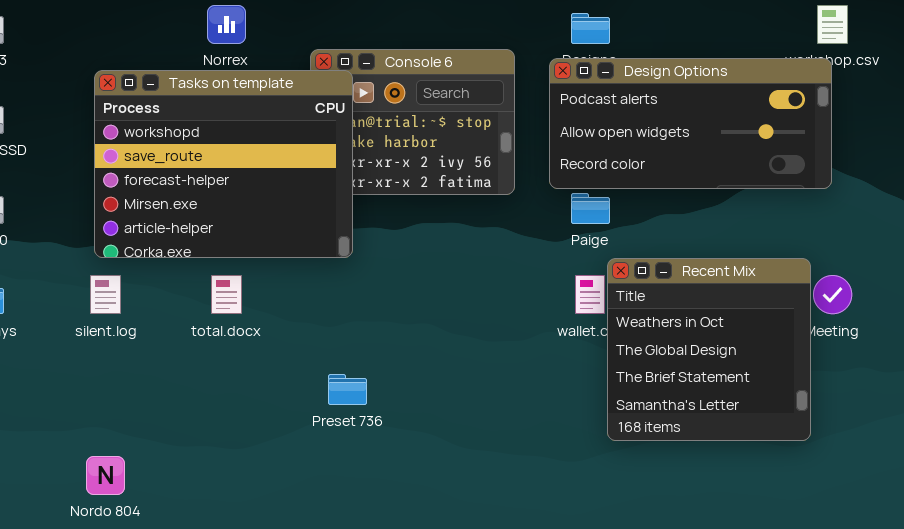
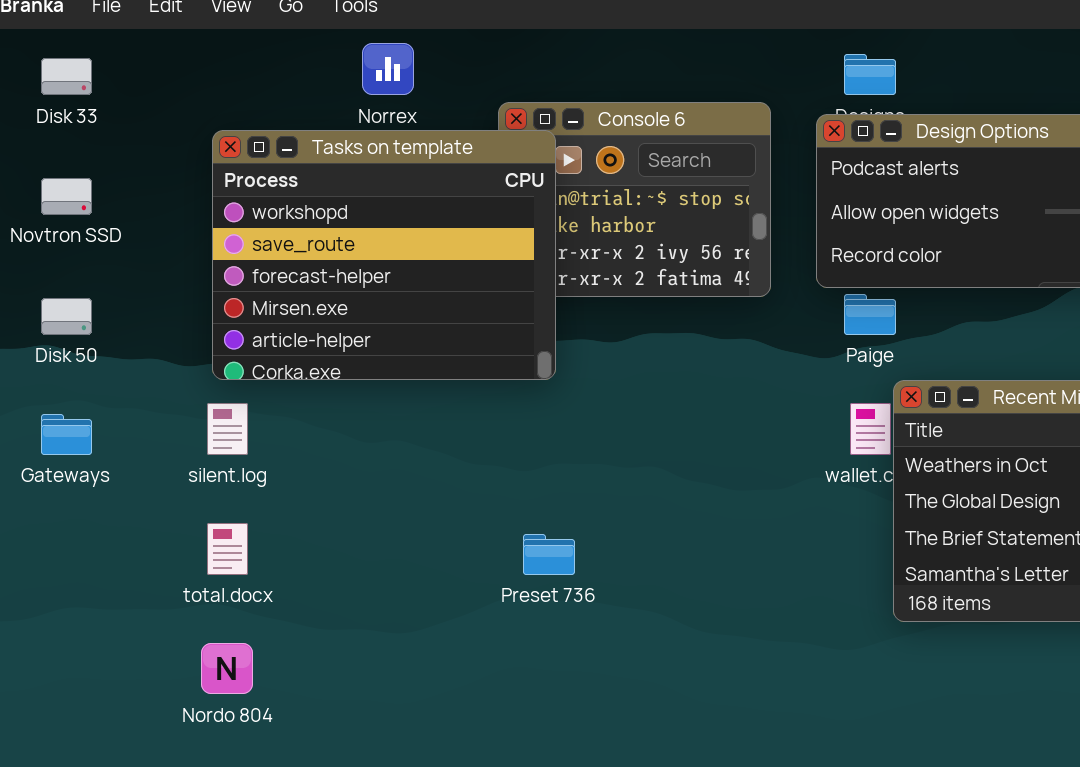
total.docx: [211,275,242,314] -> [207,523,248,575], moved

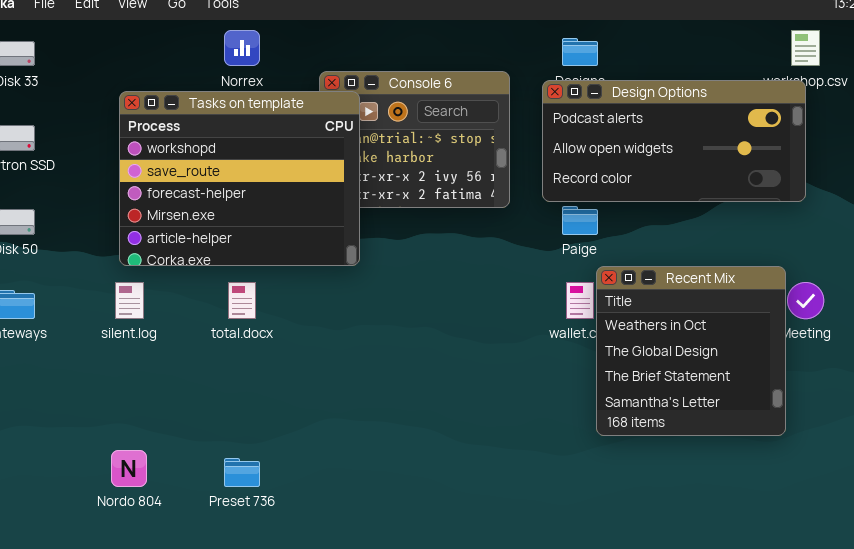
total.docx: [207,523,248,575] -> [228,282,256,319], moved
Preset 736: [523,534,575,575] -> [224,458,260,487], moved

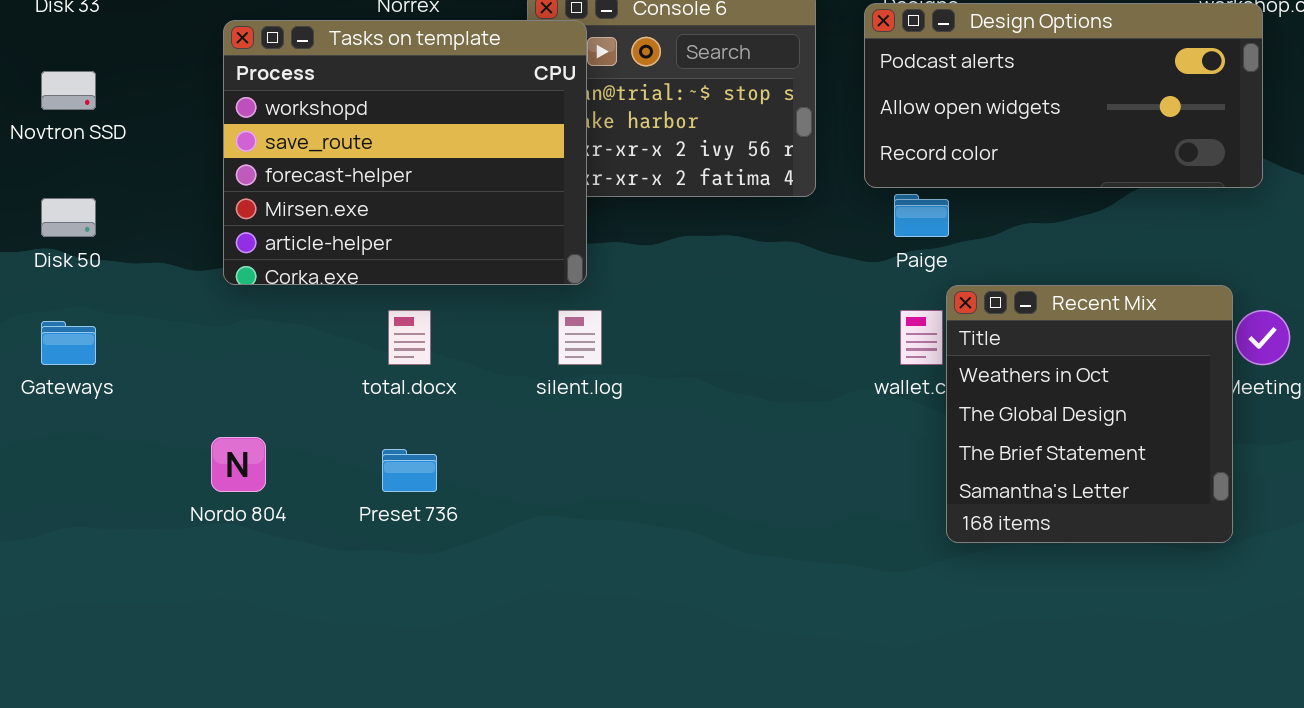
silent.log: [115,282,144,319] -> [558,310,602,365], moved
Nordo 804: [111,450,147,487] -> [211,437,266,492], moved
Preset 736: [224,458,260,487] -> [382,449,437,492], moved

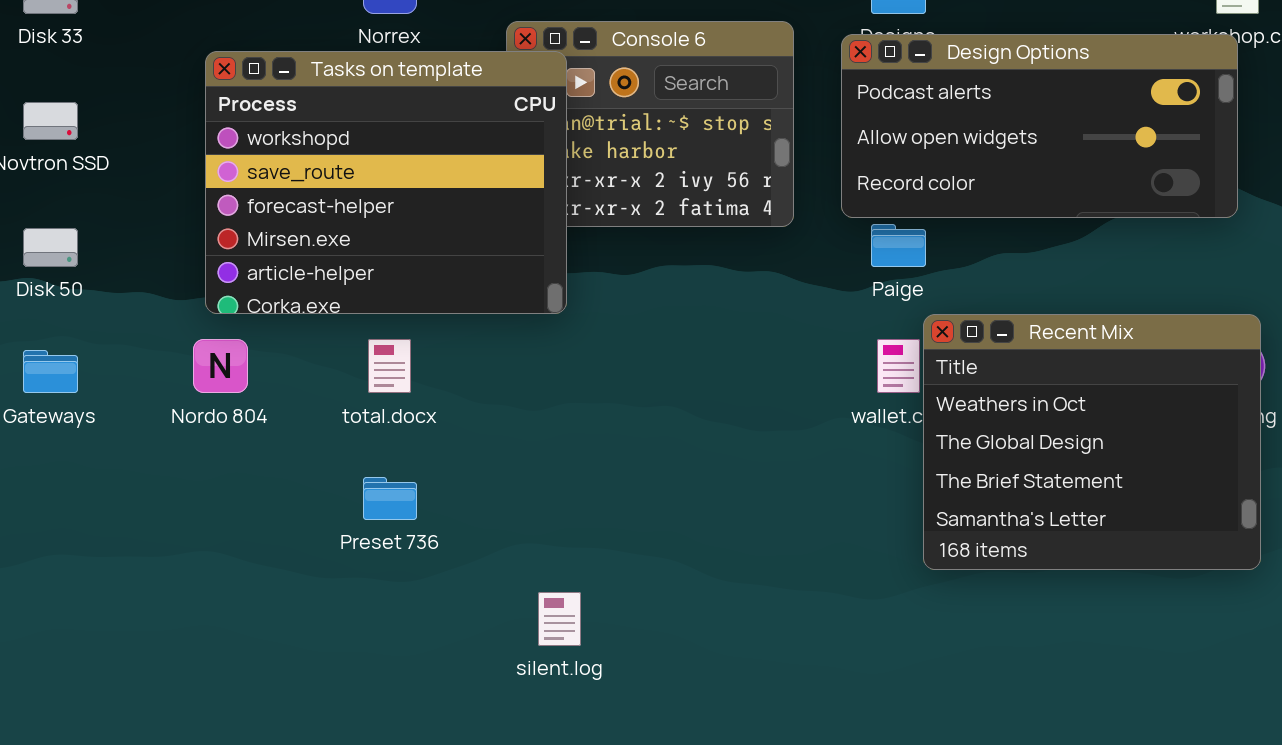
Recent Mix: [946,285,1233,543] -> [923,314,1261,570], resized
silent.log: [558,310,602,365] -> [538,592,581,646], moved
Nordo 804: [211,437,266,492] -> [193,339,248,393], moved

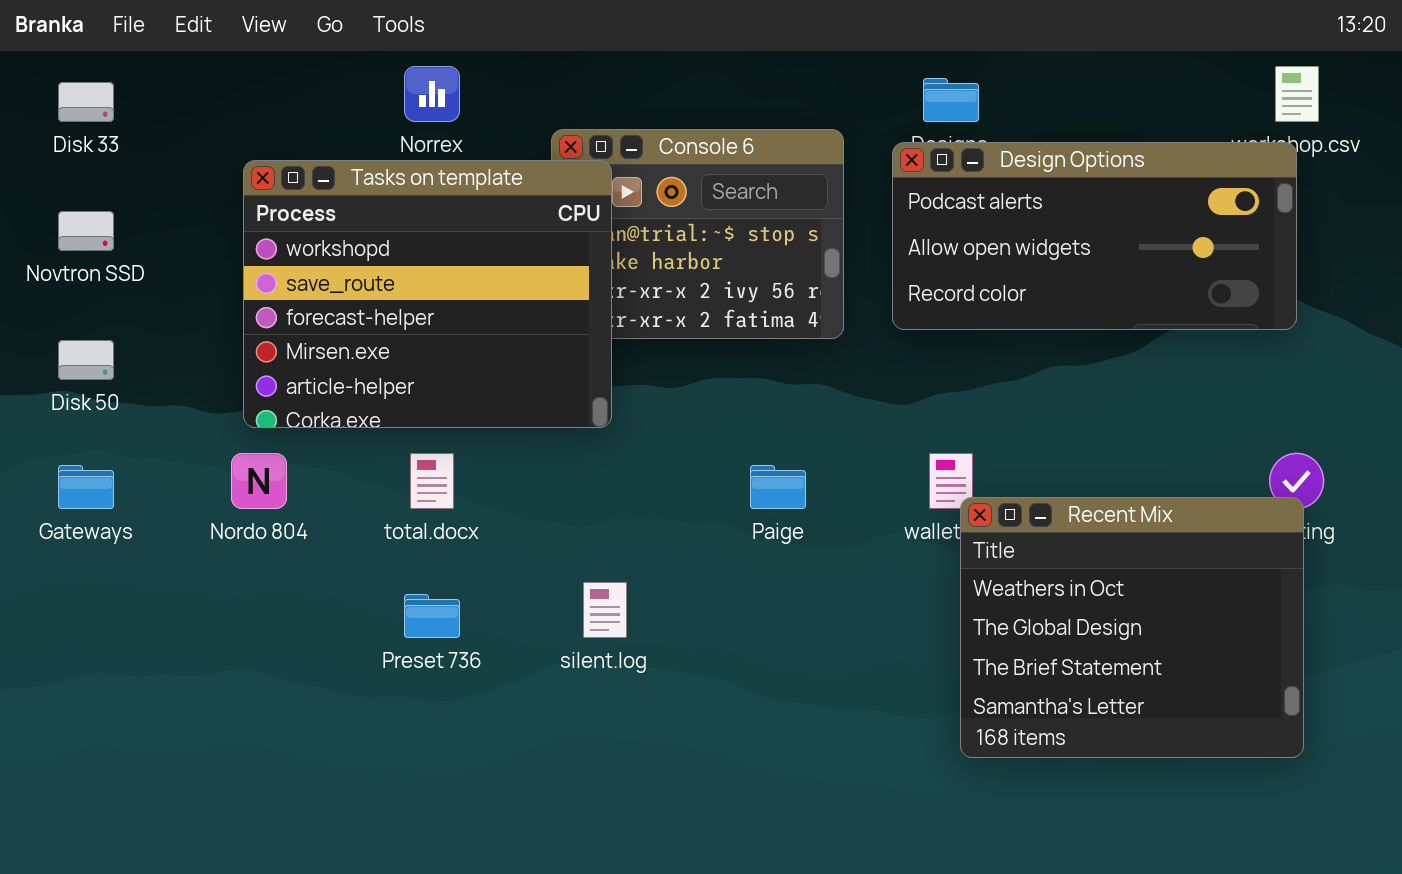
Paige: [871,224,926,267] -> [750,465,806,509], moved
Recent Mix: [923,314,1261,570] -> [960,497,1304,758], moved
silent.log: [538,592,581,646] -> [583,582,627,638], moved

